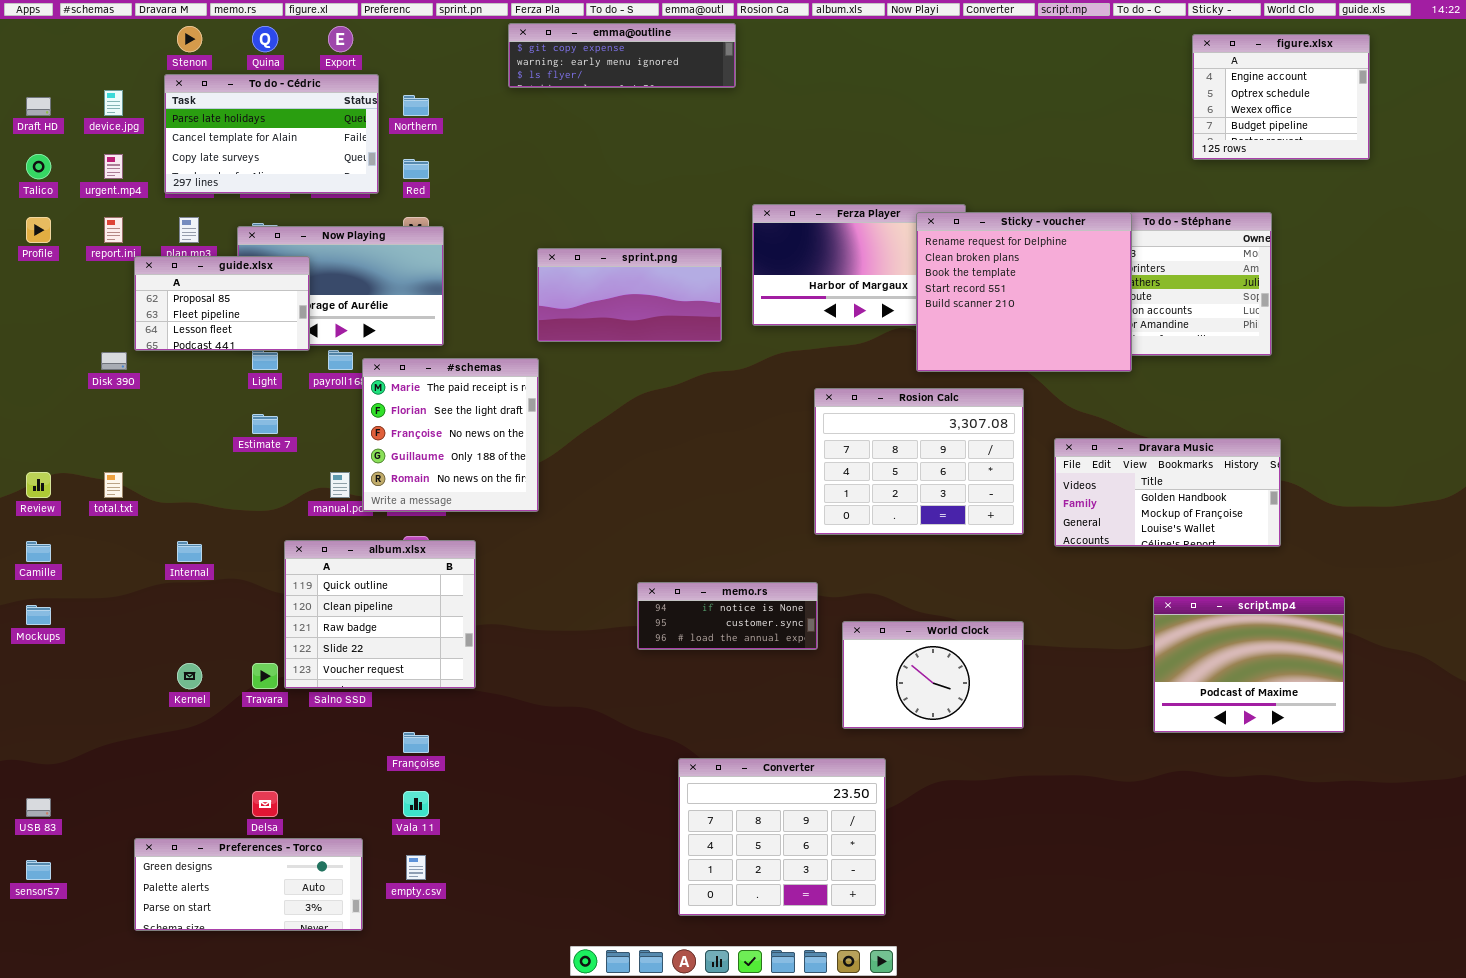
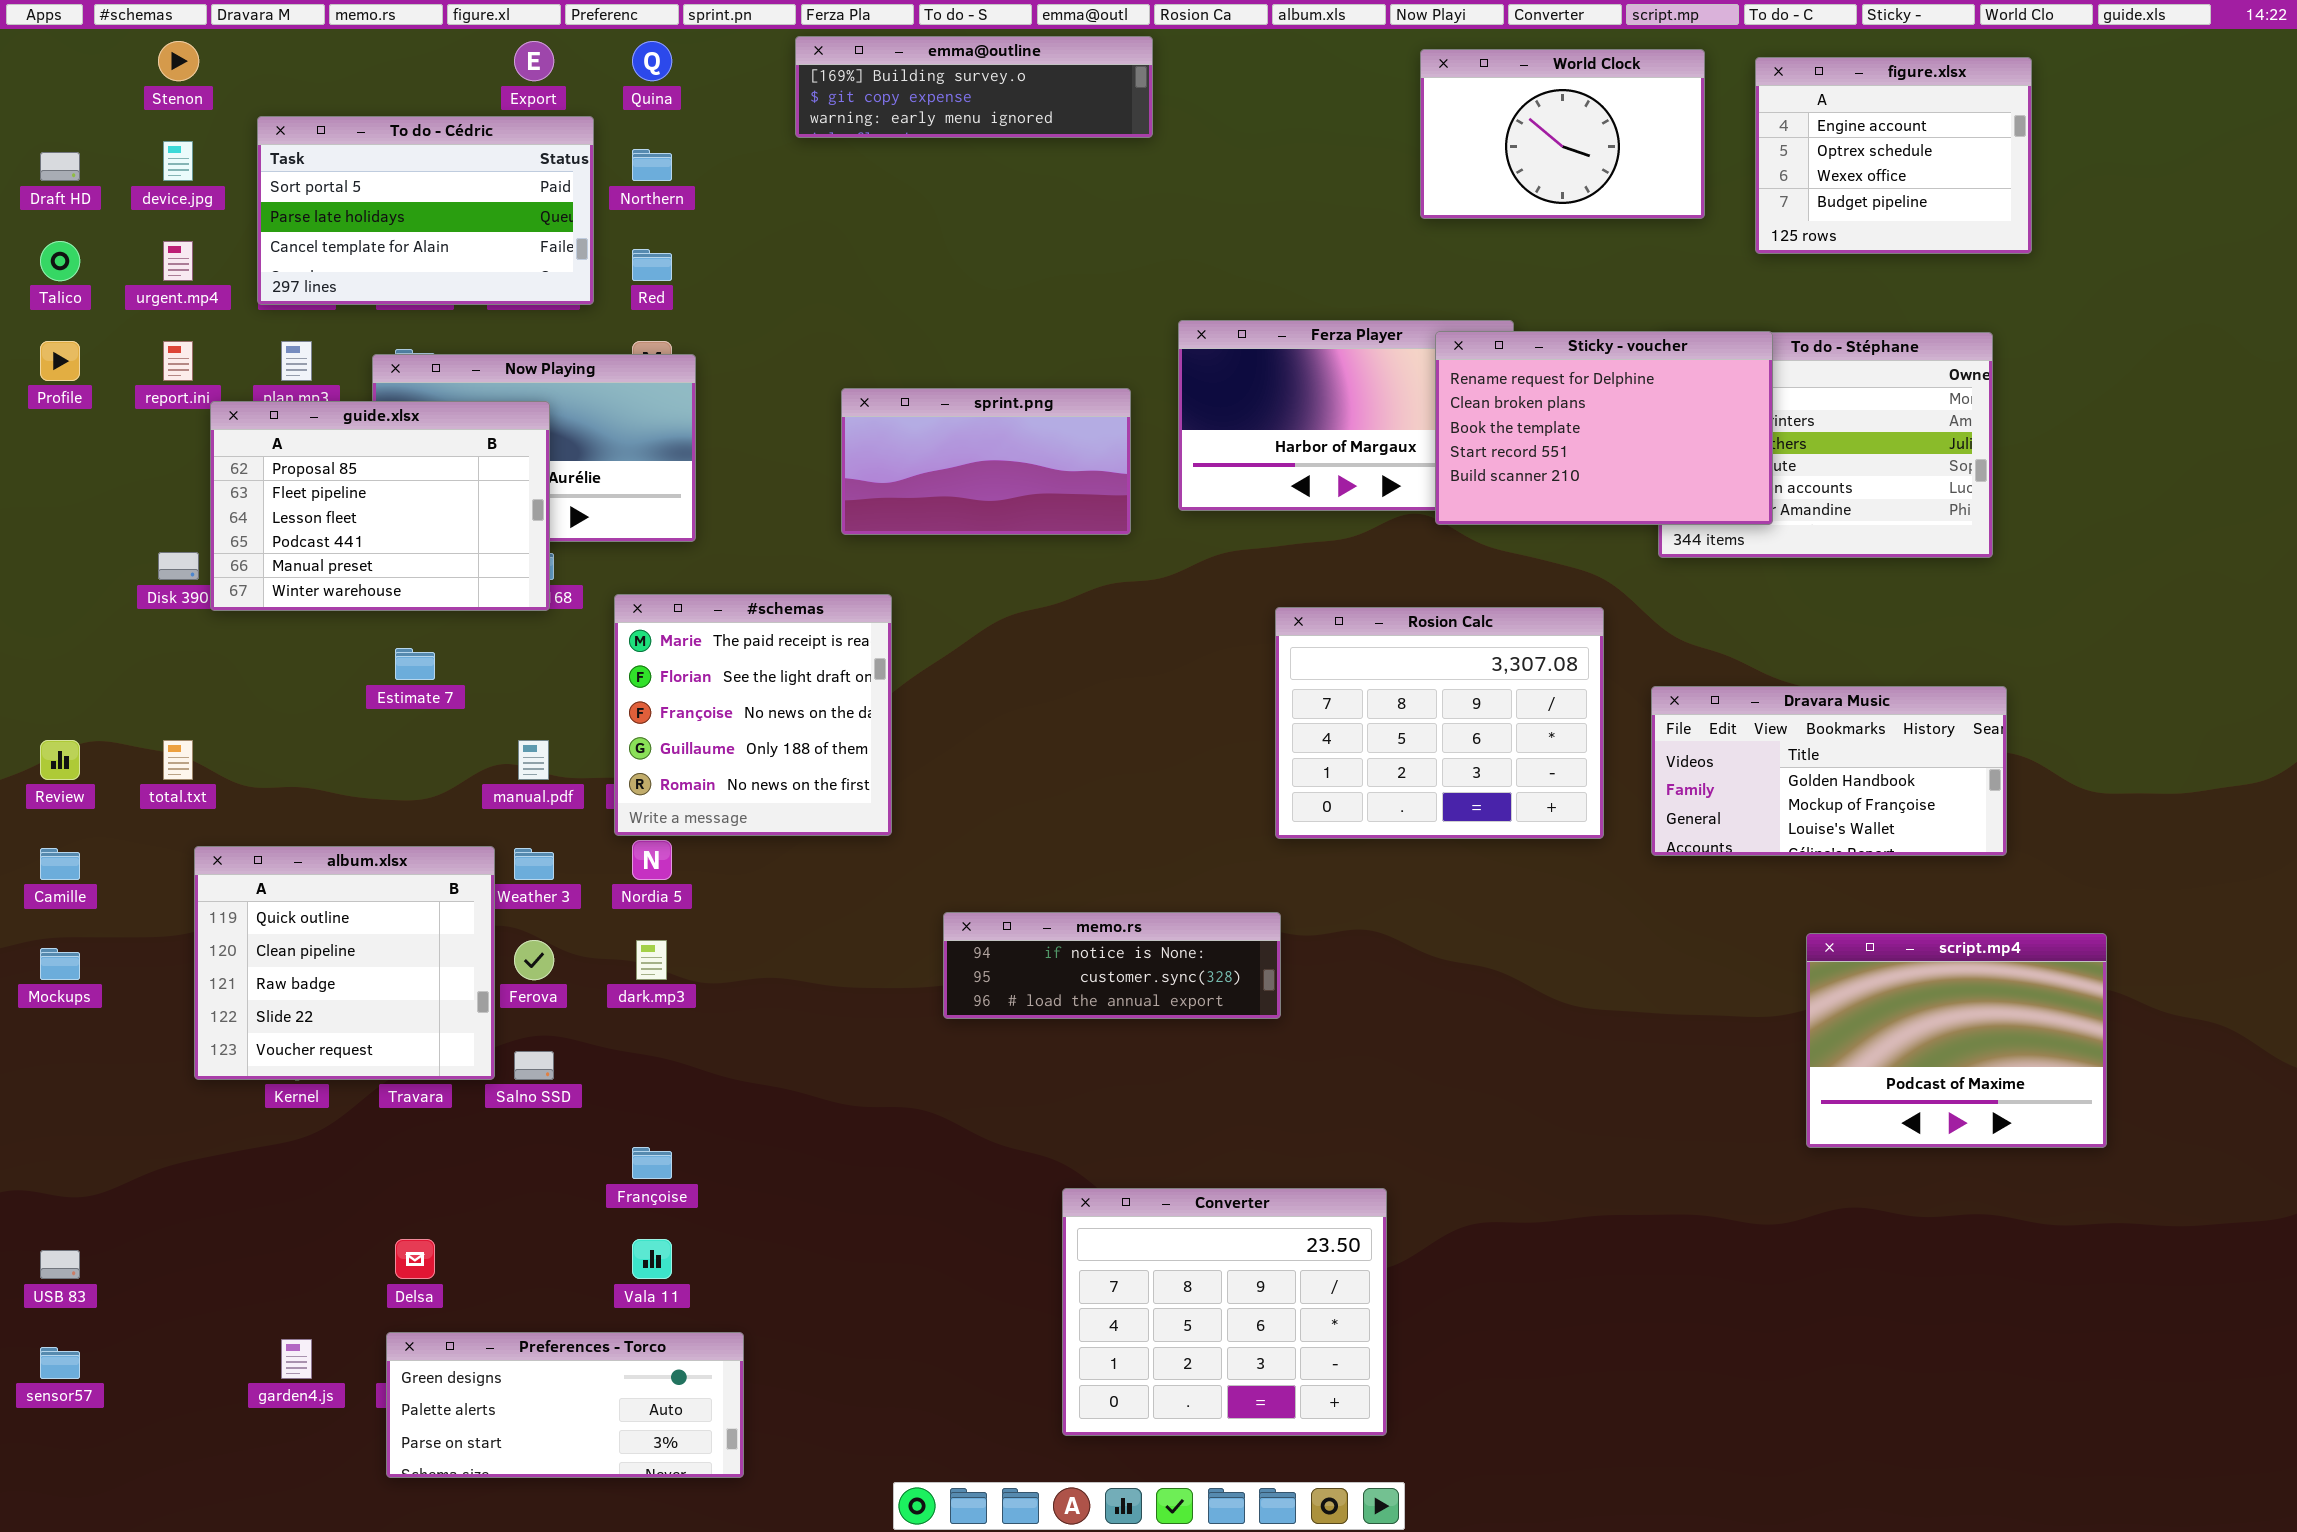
emma@outline: [508,23,736,88] -> [795,36,1153,138], scrolled up 1 row
Stenon: [177,26,202,52] -> [158,41,199,81], moved
Quina: [252,26,278,52] -> [632,41,672,81], moved
figure.xlsx: [1192,34,1370,160] -> [1755,57,2032,254], moved
To do - Cédric: [164,74,379,194] -> [257,116,594,305], scrolled up 1 row
Sticky - voucher: [916,212,1132,372] -> [1435,331,1773,525], resized
guide.xlsx: [134,256,310,351] -> [210,401,550,611], resized
#schemas: [362,358,539,512] -> [614,594,892,836], moved
album.xlsx: [284,540,476,689] -> [194,846,495,1080], moved
memo.rs: [637,582,818,650] -> [943,912,1281,1019], resized
World Clock: [842,621,1024,729] -> [1420,49,1705,219], moved
Preferences - Torco: [134,838,363,931] -> [386,1332,744,1478], moved

